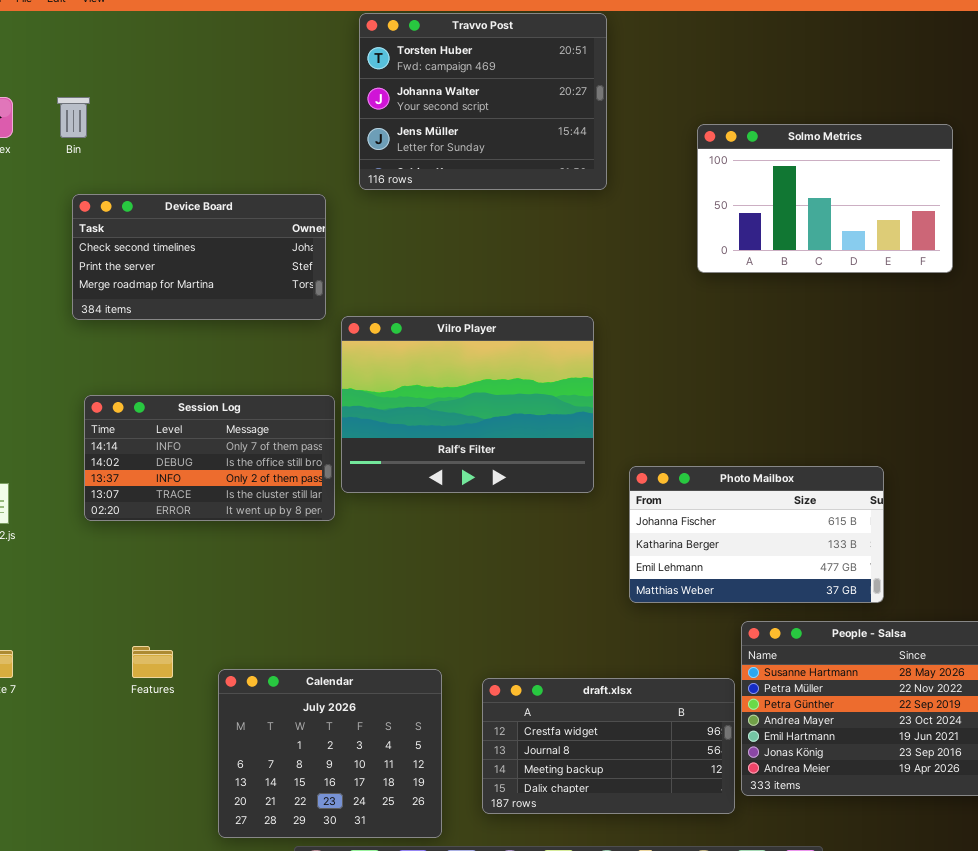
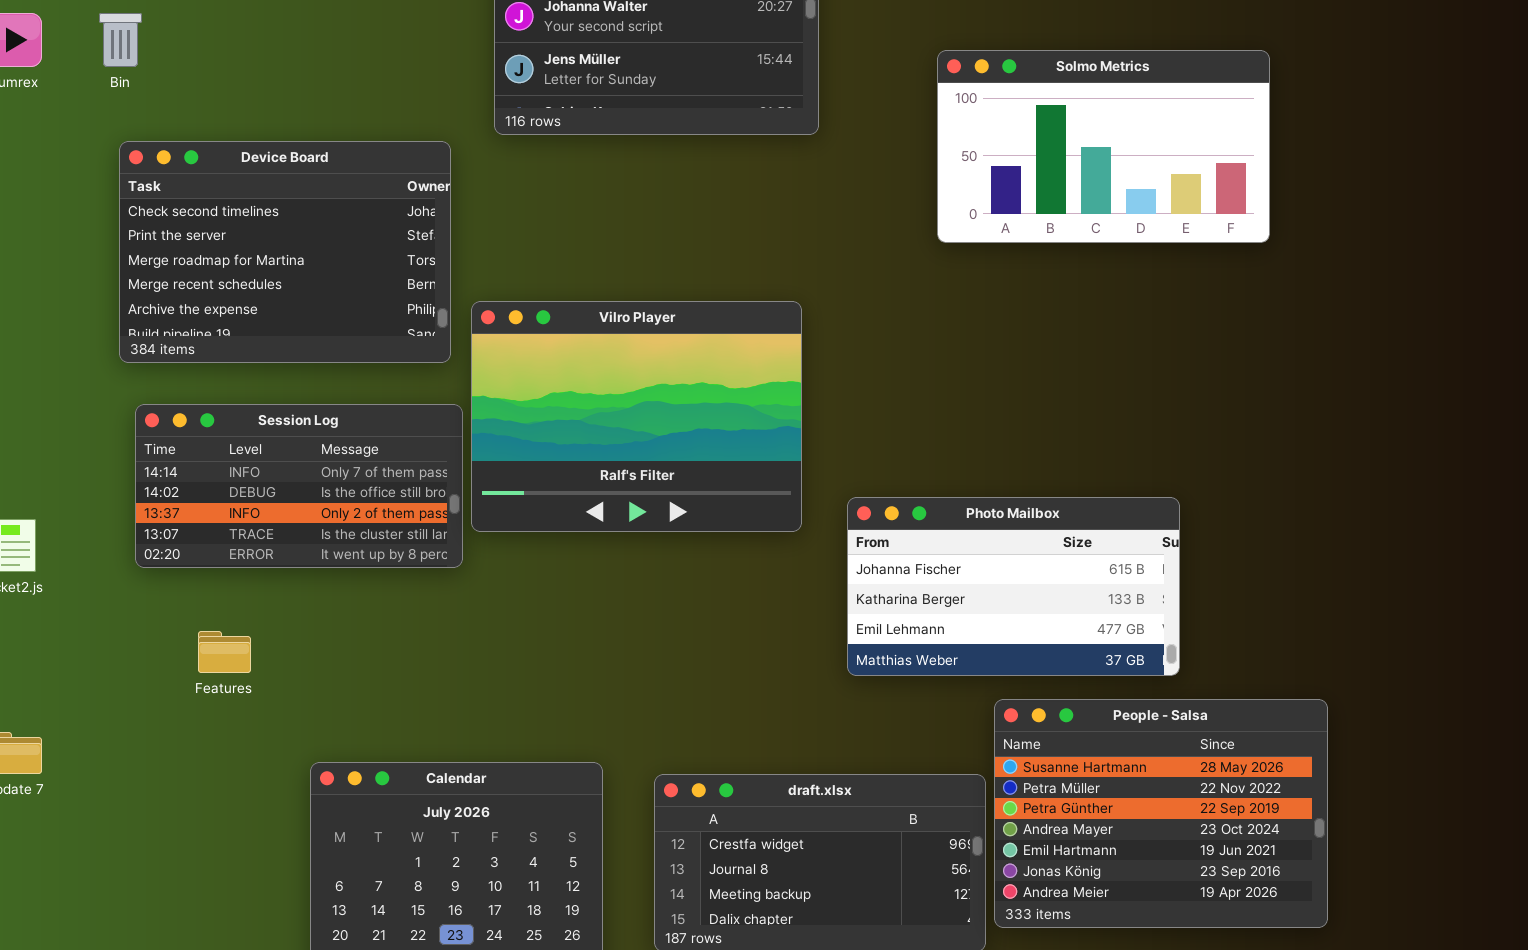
Device Board: [72,194,326,320] -> [119,141,451,363], resized
Features: [132,646,173,678] -> [198,631,251,673], moved

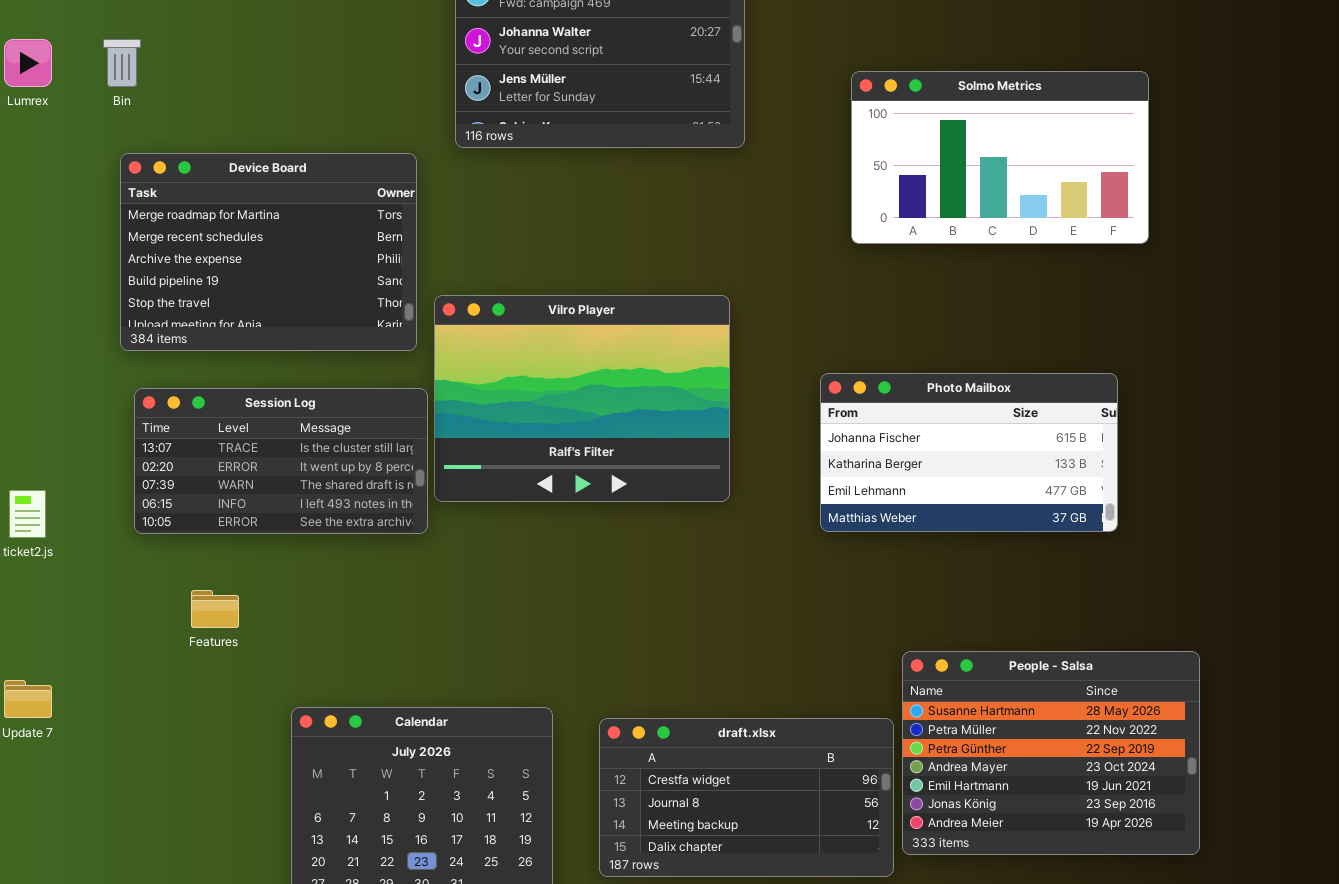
Device Board: [119,141,451,363] -> [120,153,417,351], scrolled down 2 rows
Session Log: [135,404,463,568] -> [134,388,428,534], scrolled down 3 rows
Photo Mailbox: [847,497,1180,676] -> [820,373,1118,532], moved

